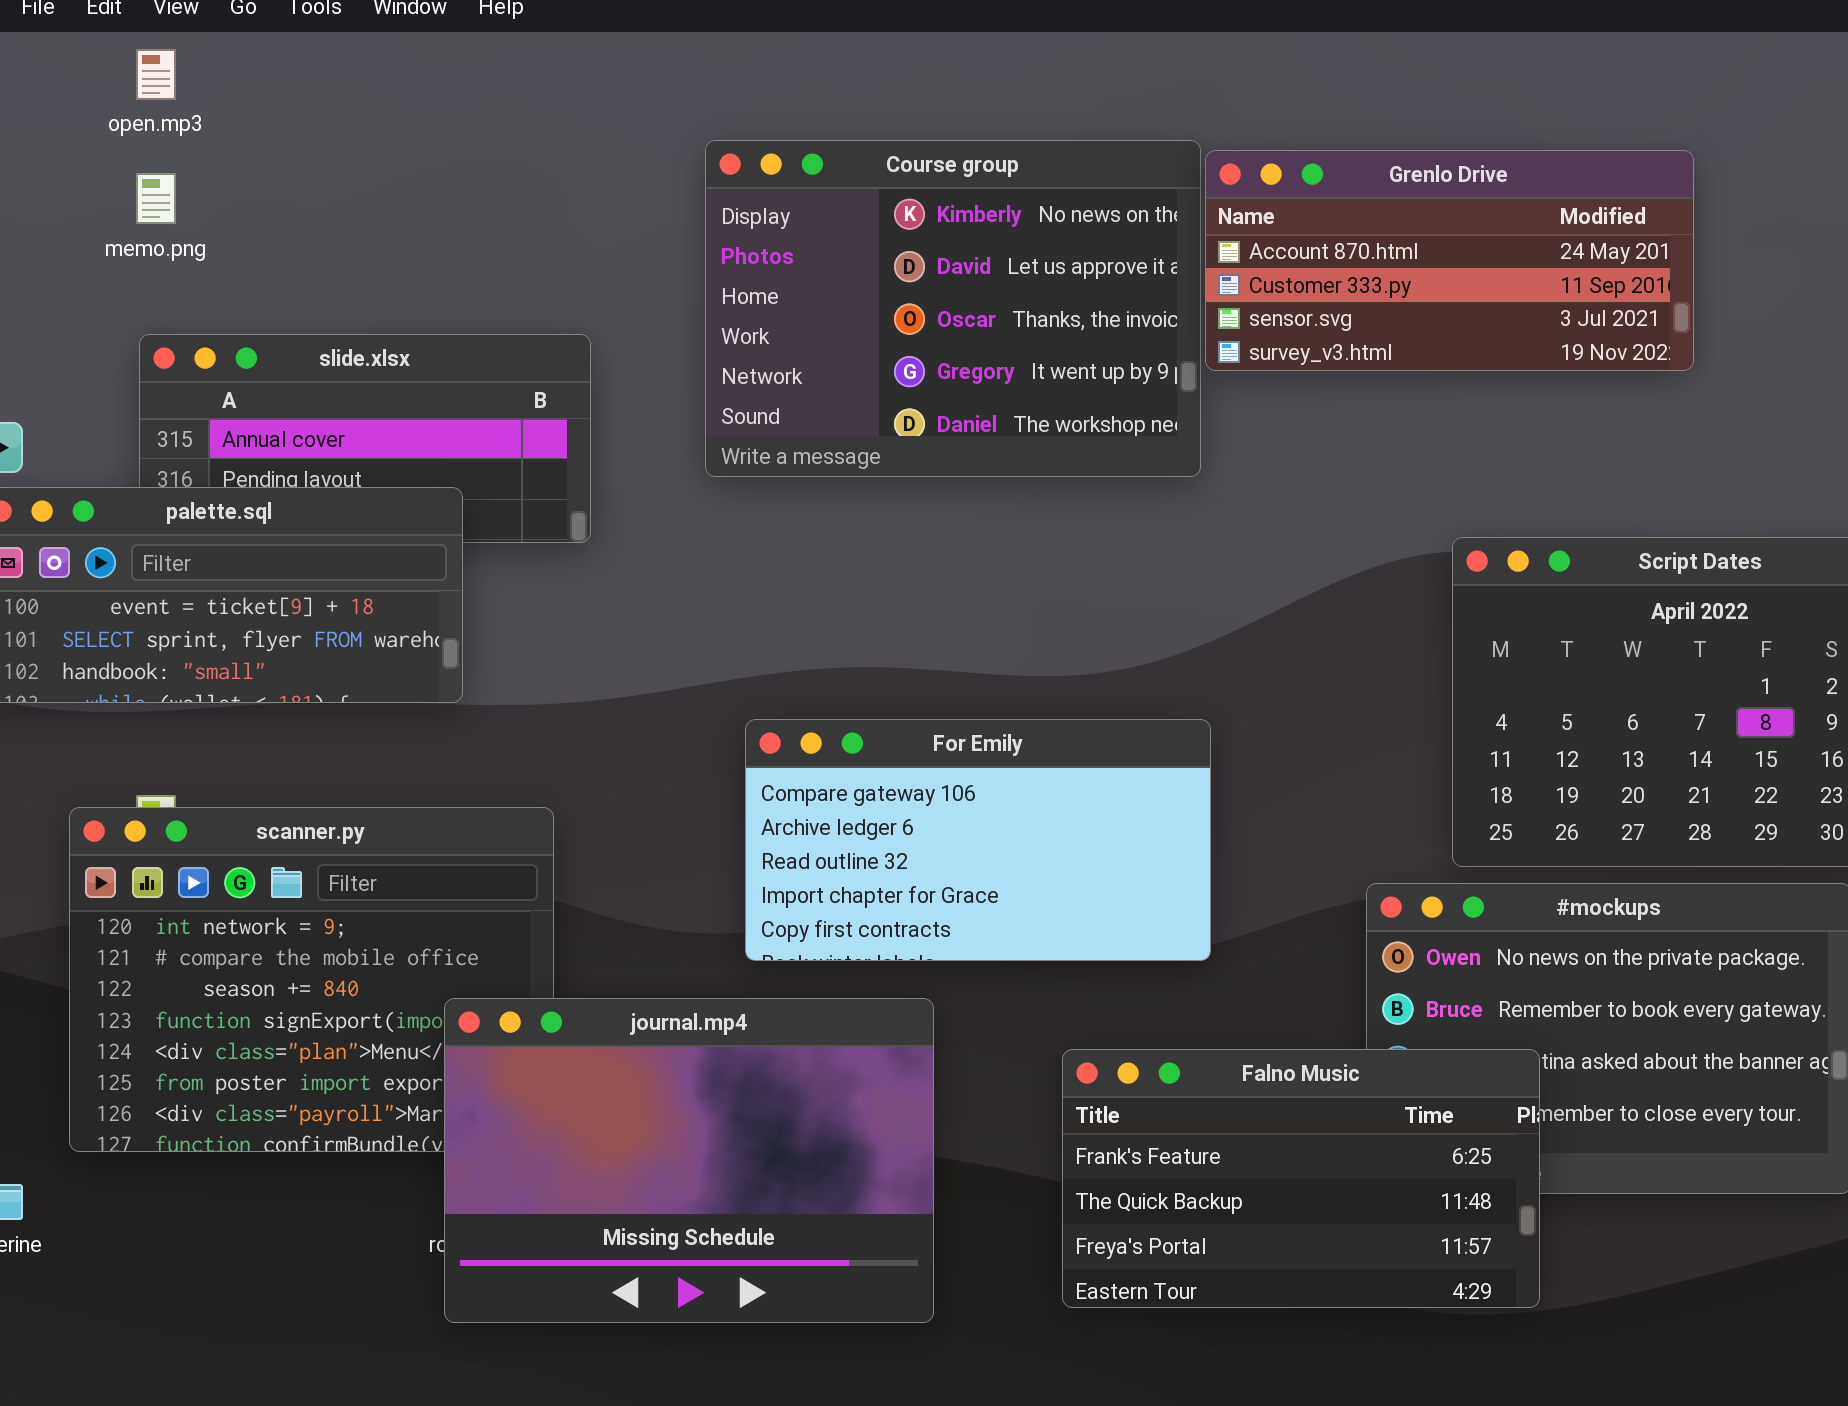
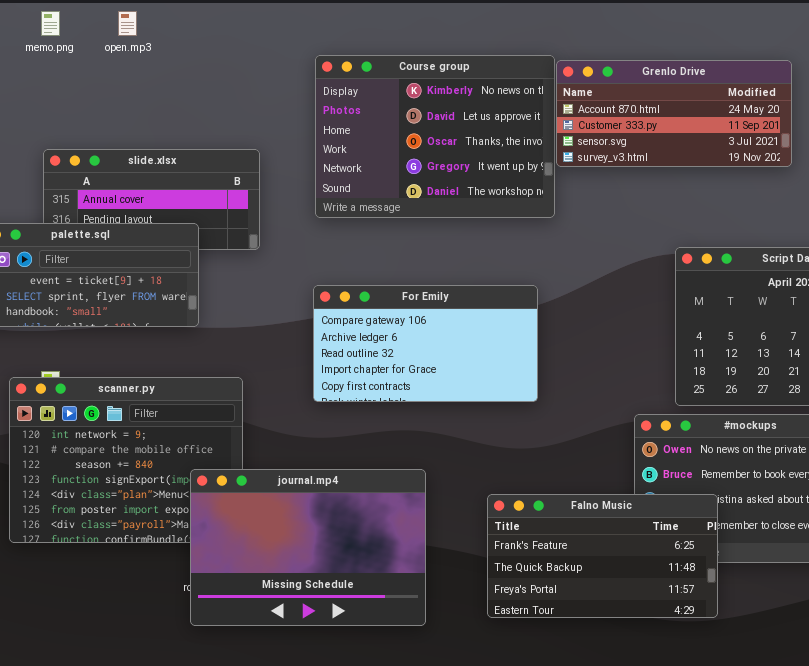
open.mp3: [136,49,176,100] -> [118,11,137,36], moved
memo.png: [136,173,176,224] -> [41,11,60,36], moved
For Emily: [745,719,1211,961] -> [313,285,538,402], moved

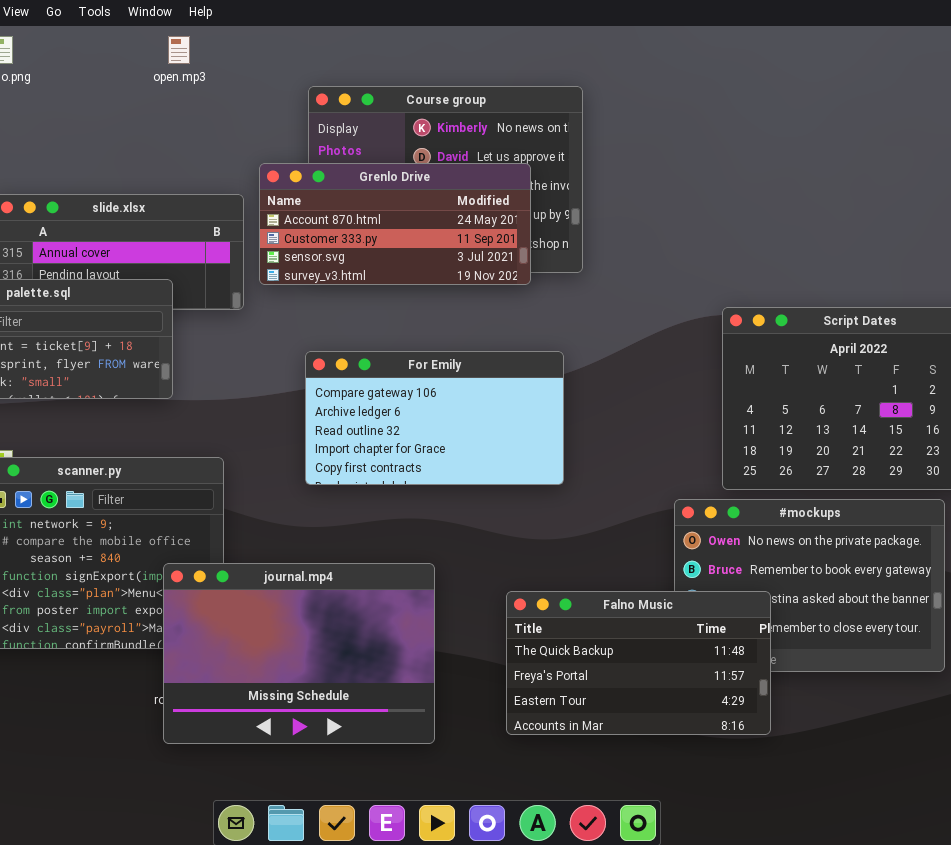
open.mp3: [118,11,137,36] -> [168,36,190,64], moved
Grenlo Drive: [556,60,792,167] -> [259,163,531,285], moved
Falno Music: [487,494,718,618] -> [506,591,771,735], scrolled down 1 row

